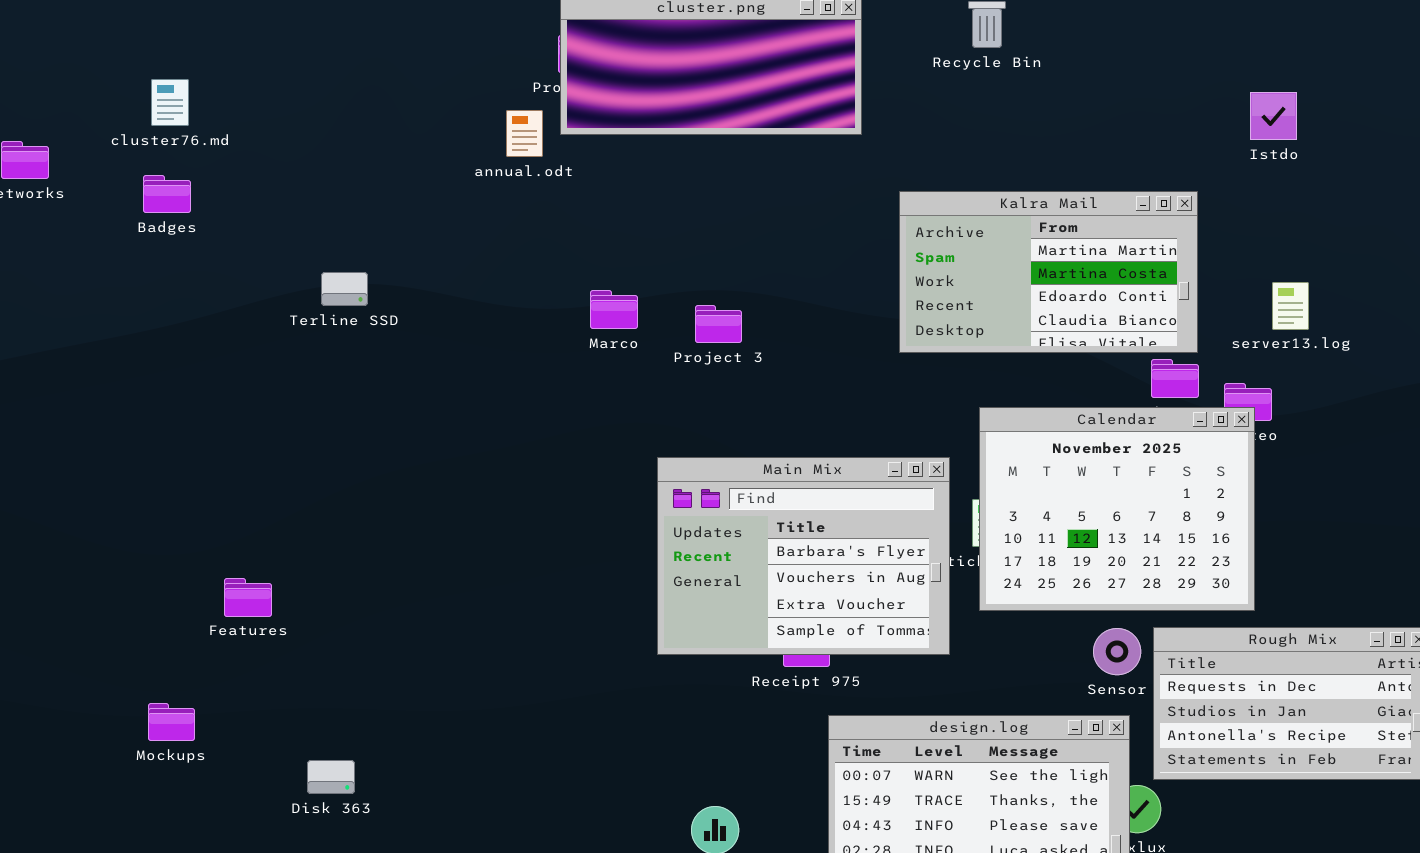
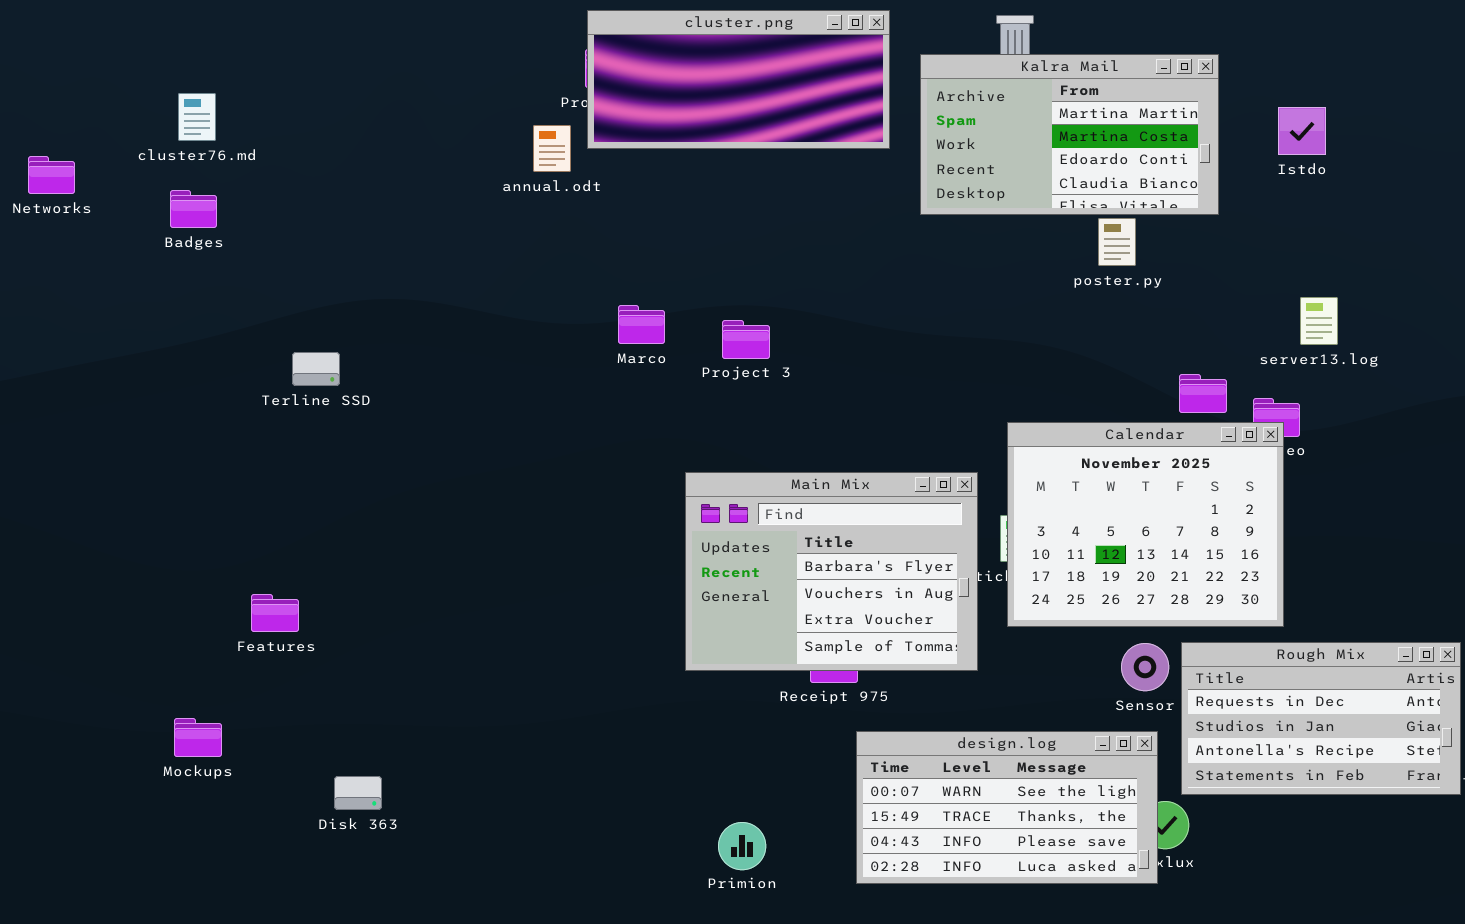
Kalra Mail: [899,191,1198,353] -> [920,54,1219,215], moved
Terline SSD: [321,272,368,306] -> [292,352,340,386], moved

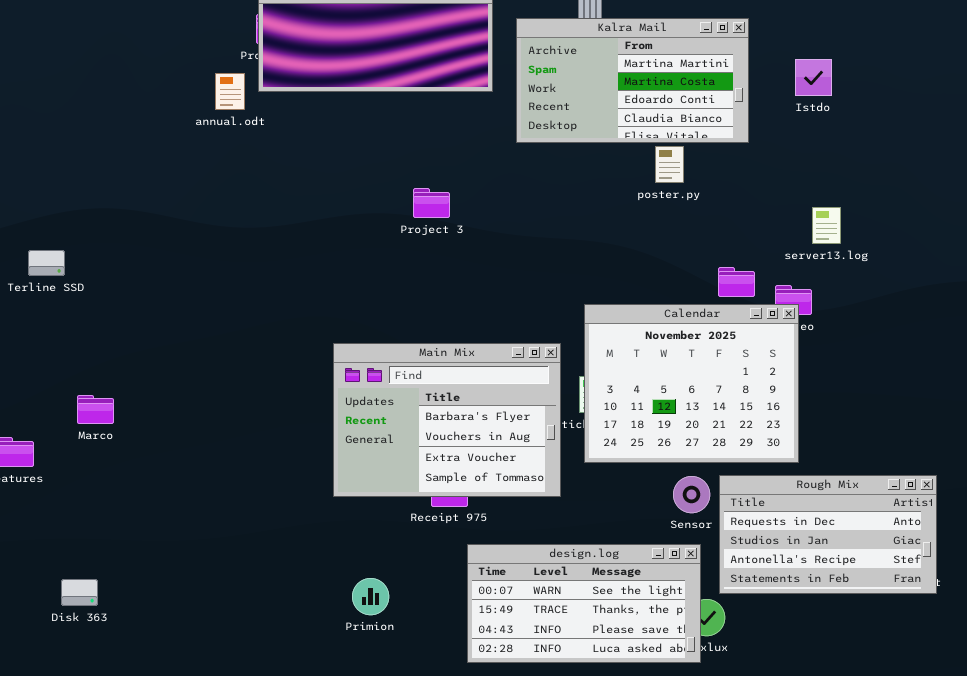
Marco: [618,305,665,344] -> [77,395,114,424], moved
Project 3: [722,320,770,359] -> [413,188,450,218], moved
Primion: [718,822,766,870] -> [352,578,389,615], moved

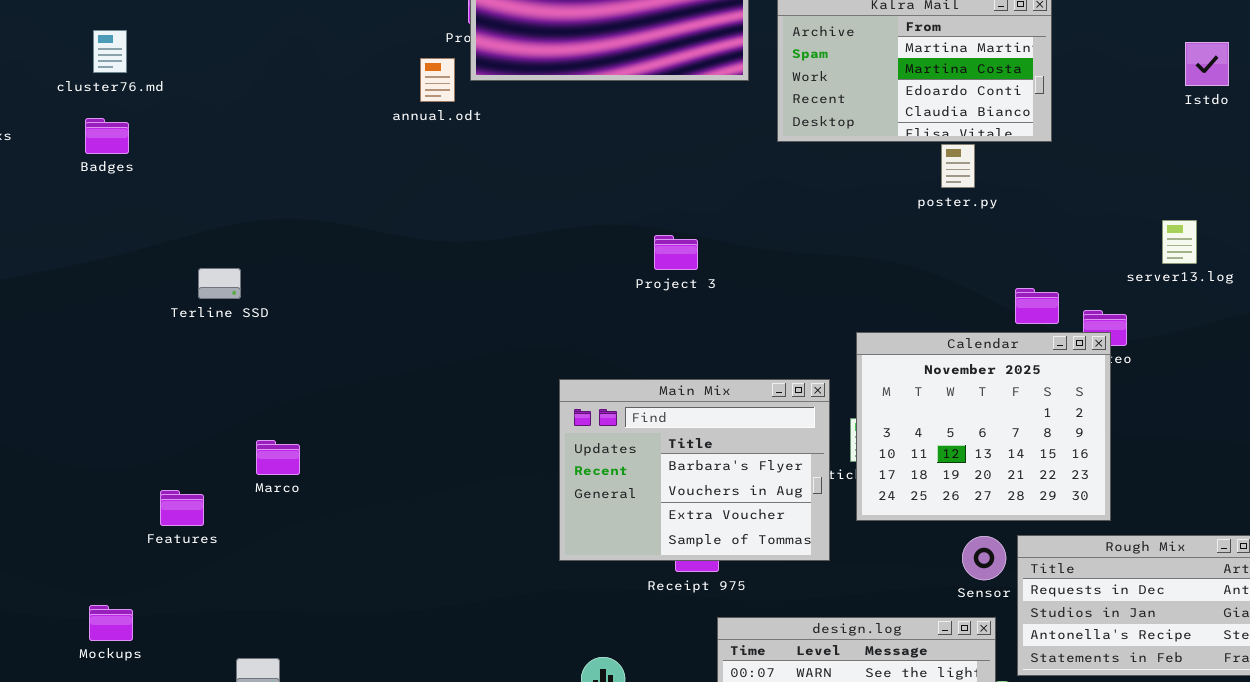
Istdo: [795,59,832,96] -> [1185,42,1229,86], moved
Project 3: [413,188,450,218] -> [654,235,698,270], moved
server13.log: [812,207,841,244] -> [1162,220,1197,264], moved

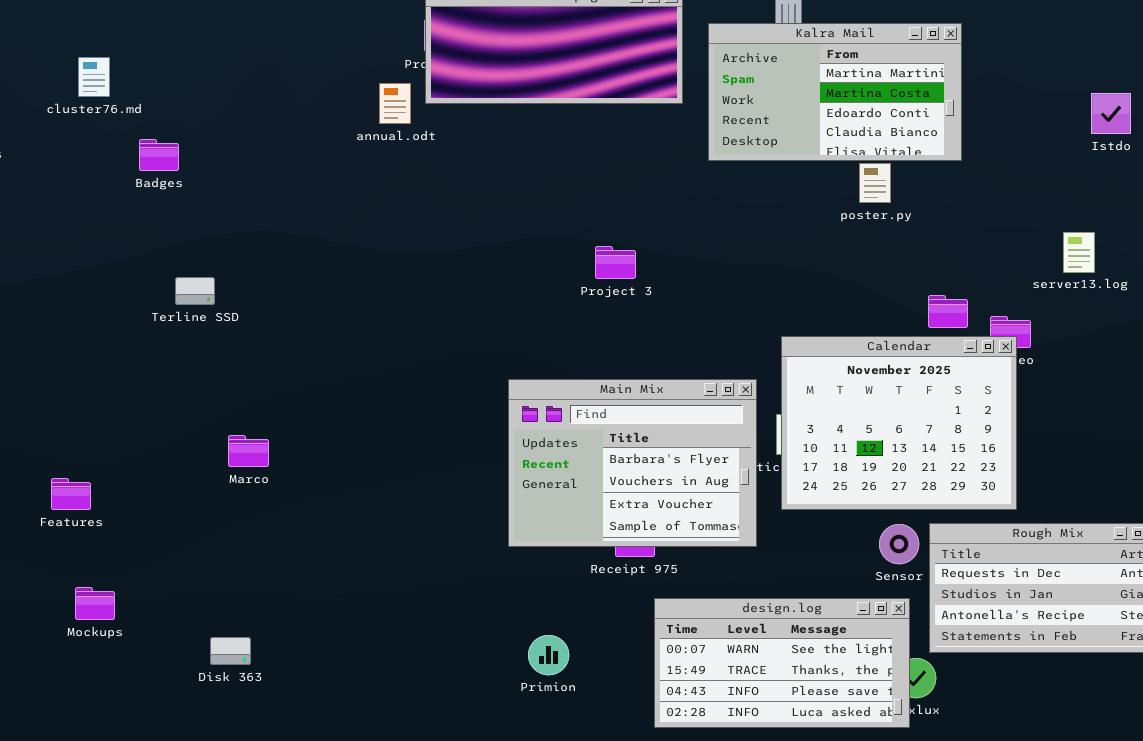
Istdo: [1185,42,1229,86] -> [1091,93,1131,134], moved
Badges: [85,118,129,154] -> [139,139,179,171], moved
Features: [160,490,204,526] -> [51,478,91,510], moved

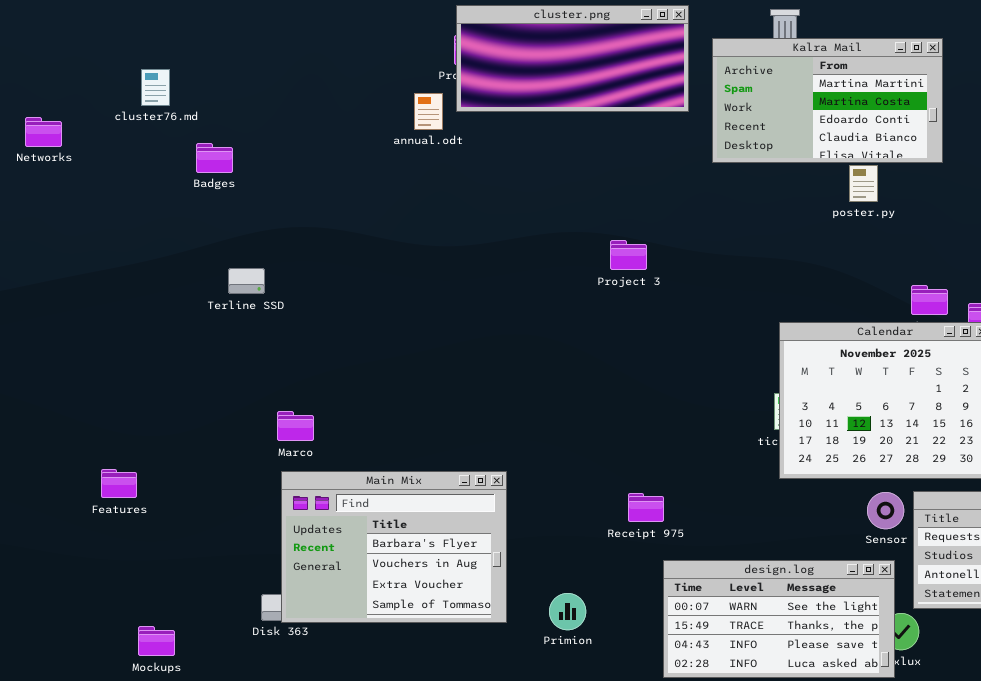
Main Mix: [508,379,757,547] -> [281,471,507,623], moved
Features: [51,478,91,510] -> [101,469,137,498], moved
Mockups: [75,587,115,620] -> [138,626,175,656], moved

